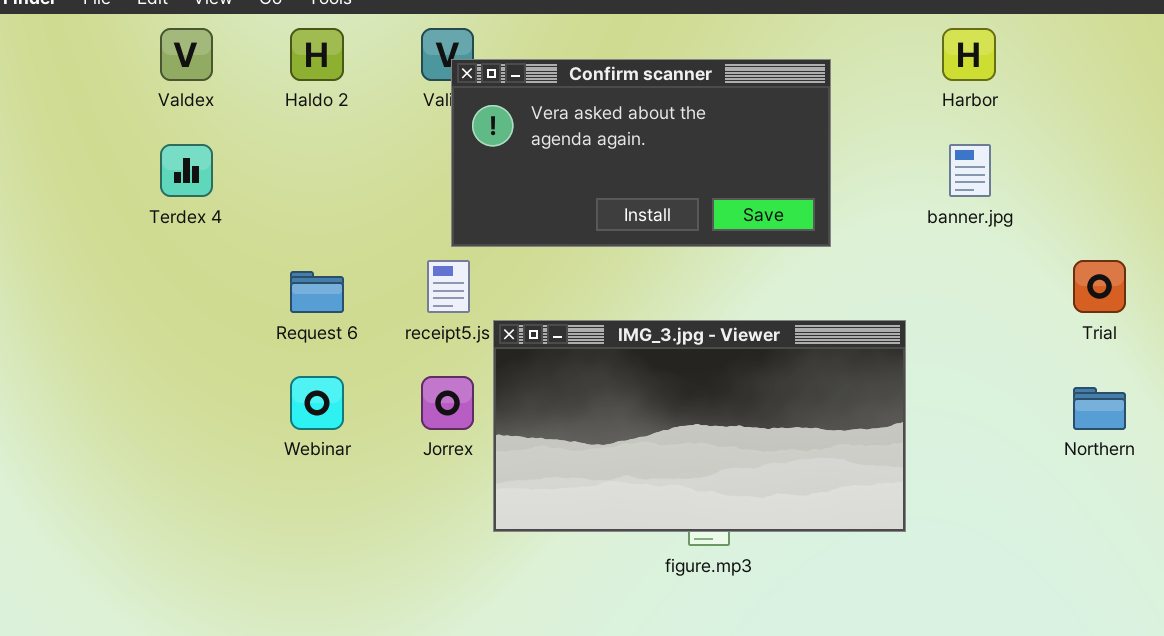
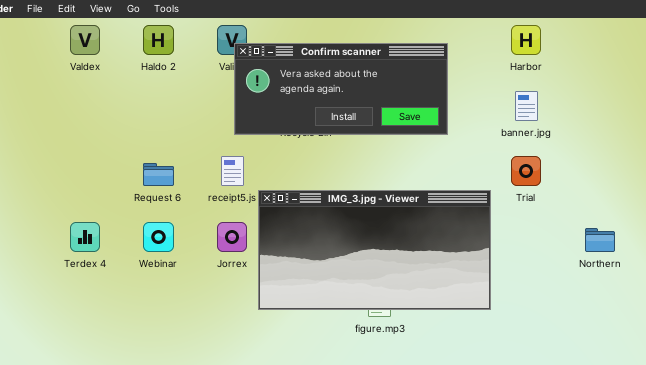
Confirm scanner: [451,59,831,247] -> [234,43,448,135], resized
Terdex 4: [160,144,213,197] -> [70,222,100,252], moved
Trial: [1073,260,1126,313] -> [511,156,541,186], moved

